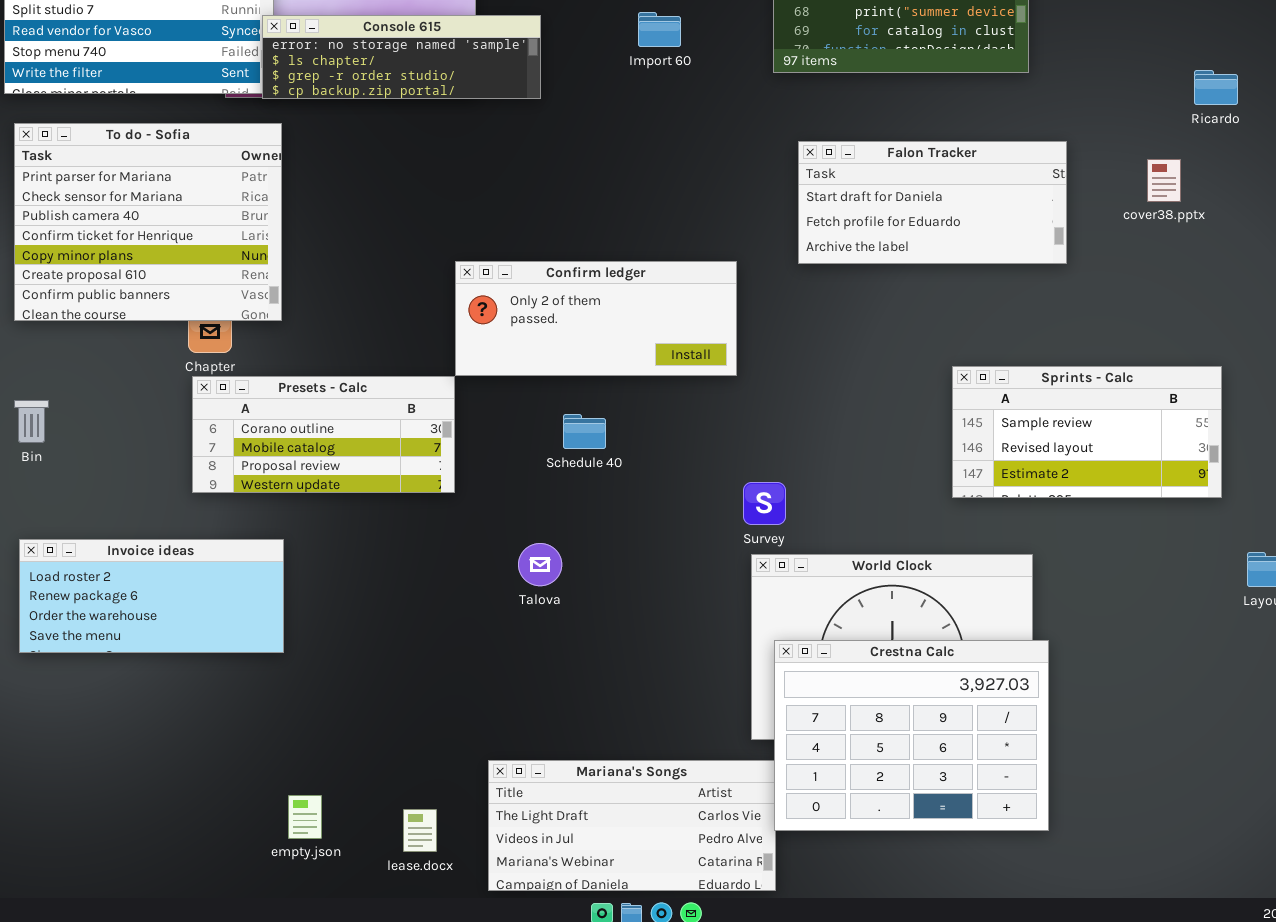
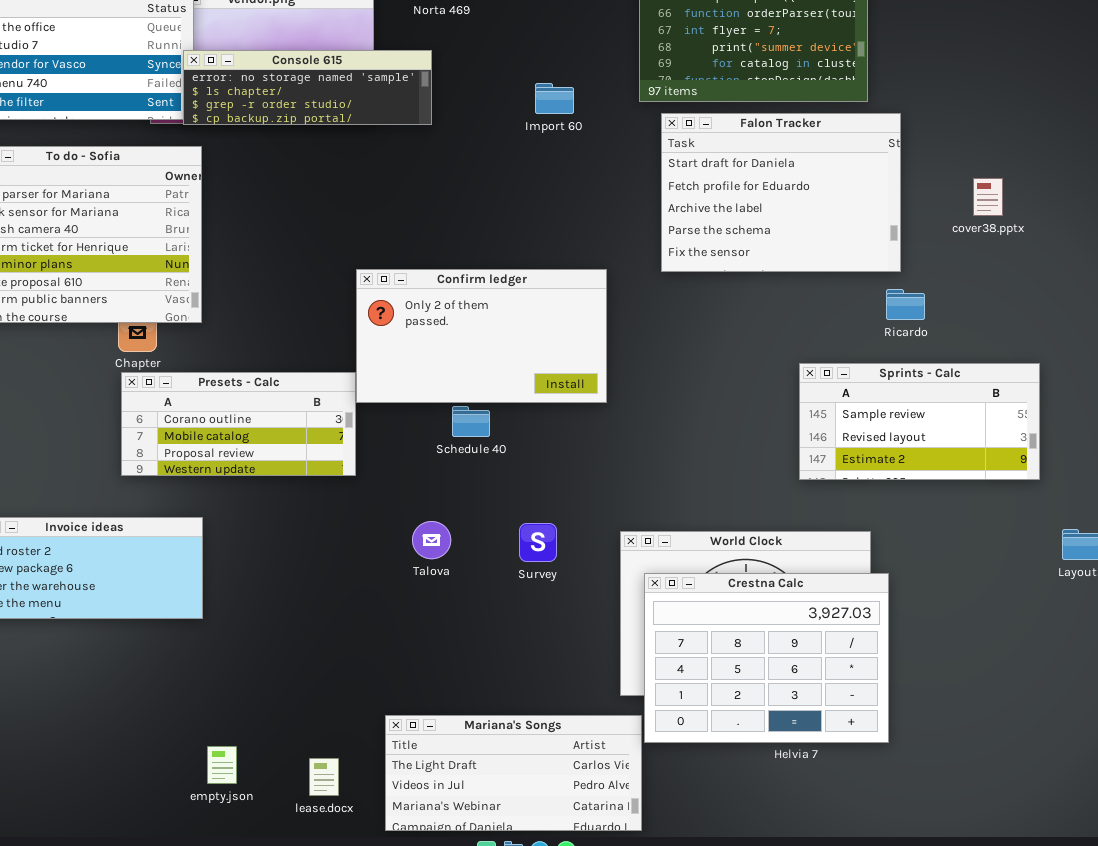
Import 60: [638,12,681,47] -> [535,83,574,114], moved
Ricardo: [1194,70,1238,105] -> [886,289,925,320], moved
Falon Tracker: [798,141,1067,264] -> [661,113,901,272], resized
Confirm ledger: [455,261,737,376] -> [356,269,607,403], resized
Survey: [743,482,786,525] -> [519,523,557,562], moved
Crestna Calc: [774,640,1049,831] -> [644,573,889,743], moved

